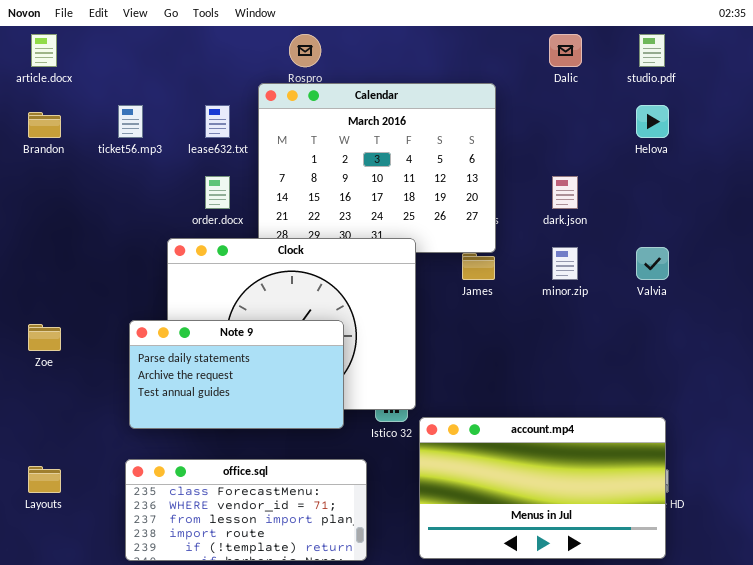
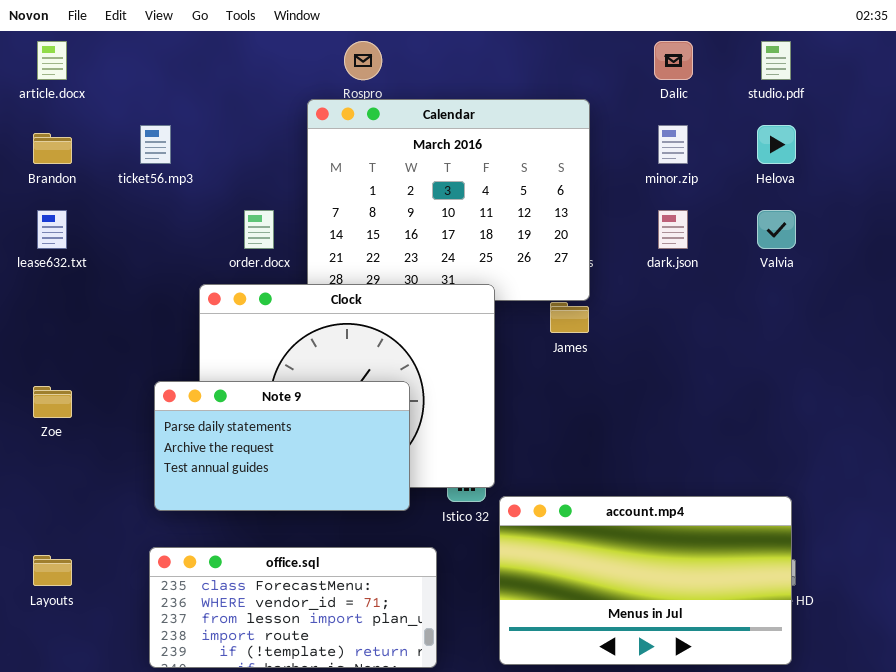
lease632.txt: [205,105,230,138] -> [37,210,67,249], moved
minor.zip: [552,247,578,280] -> [658,125,688,164], moved
Valvia: [636,247,669,280] -> [757,210,796,249], moved

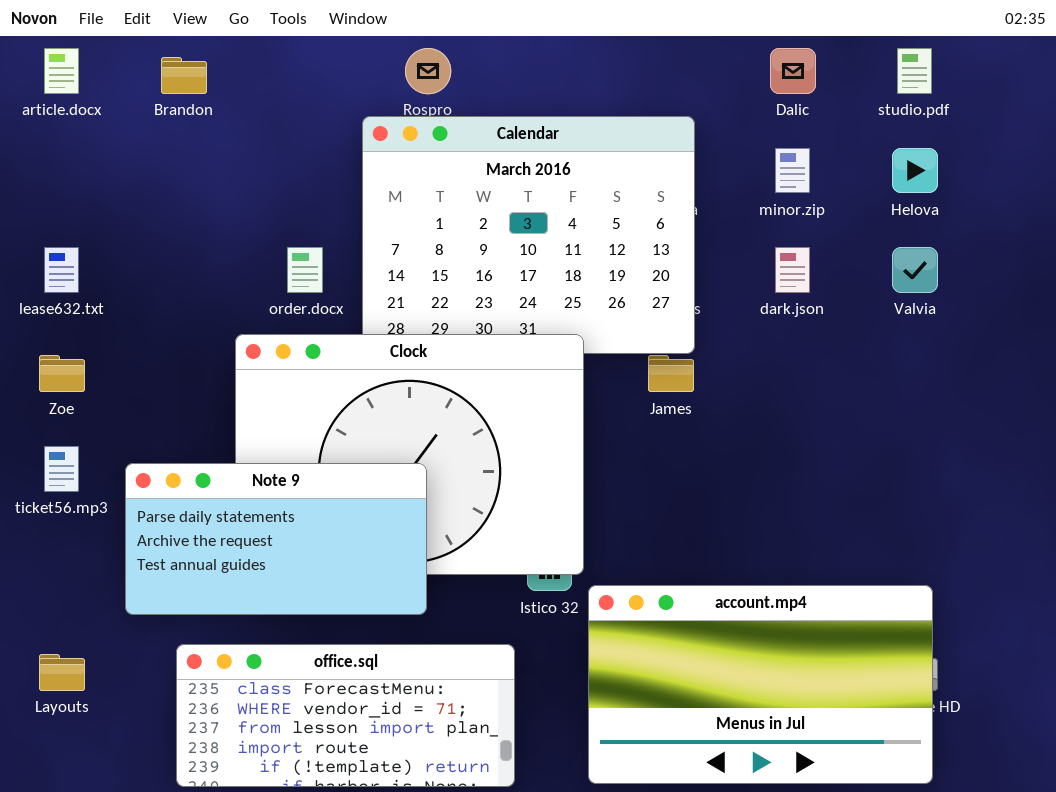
ticket56.mp3: [140,125,171,164] -> [44,446,79,492], moved
Brandon: [33,133,72,164] -> [161,57,207,94], moved
Note 9: [154,381,410,511] -> [125,463,427,615], moved
Zoe: [33,386,72,418] -> [39,355,85,392], moved

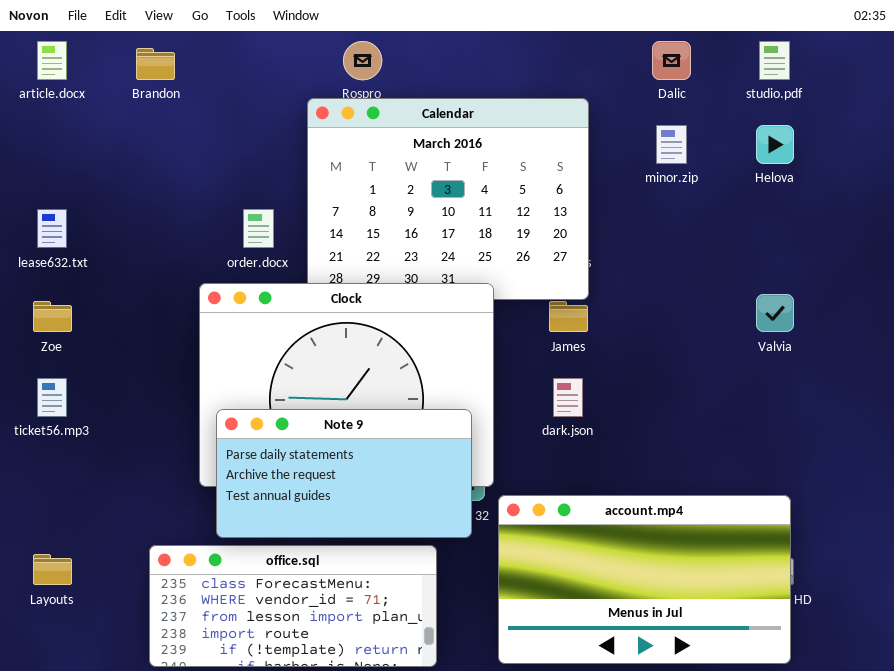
dark.json: [775,247,810,293] -> [553,378,583,417], moved
Valvia: [892,247,938,293] -> [756,294,794,332], moved
Note 9: [125,463,427,615] -> [216,409,472,538], moved

